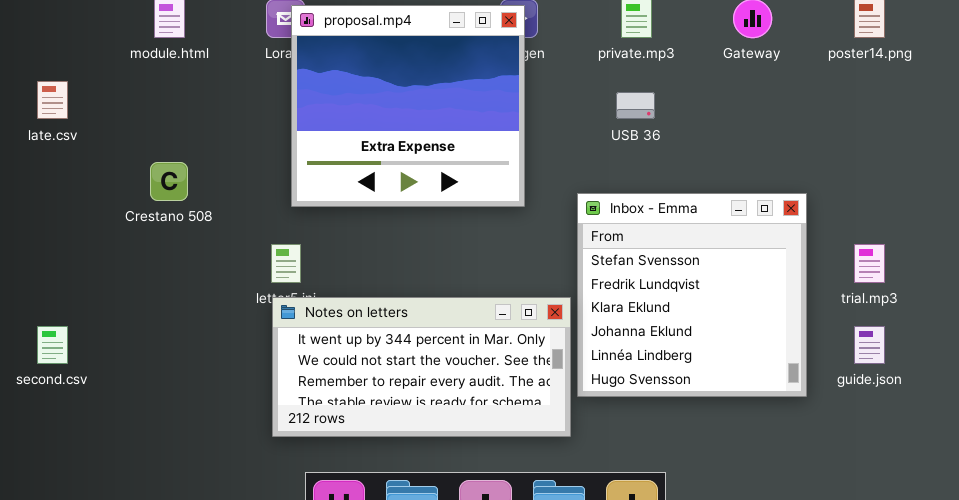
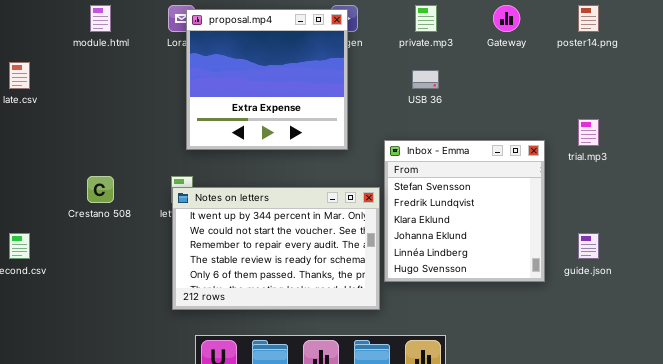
Crestano 508: [150,162,188,201] -> [87,176,114,203], moved
trial.mp3: [854,244,885,283] -> [578,119,599,146], moved
Notes on letters: [272,297,571,437] -> [172,187,380,310], resized

